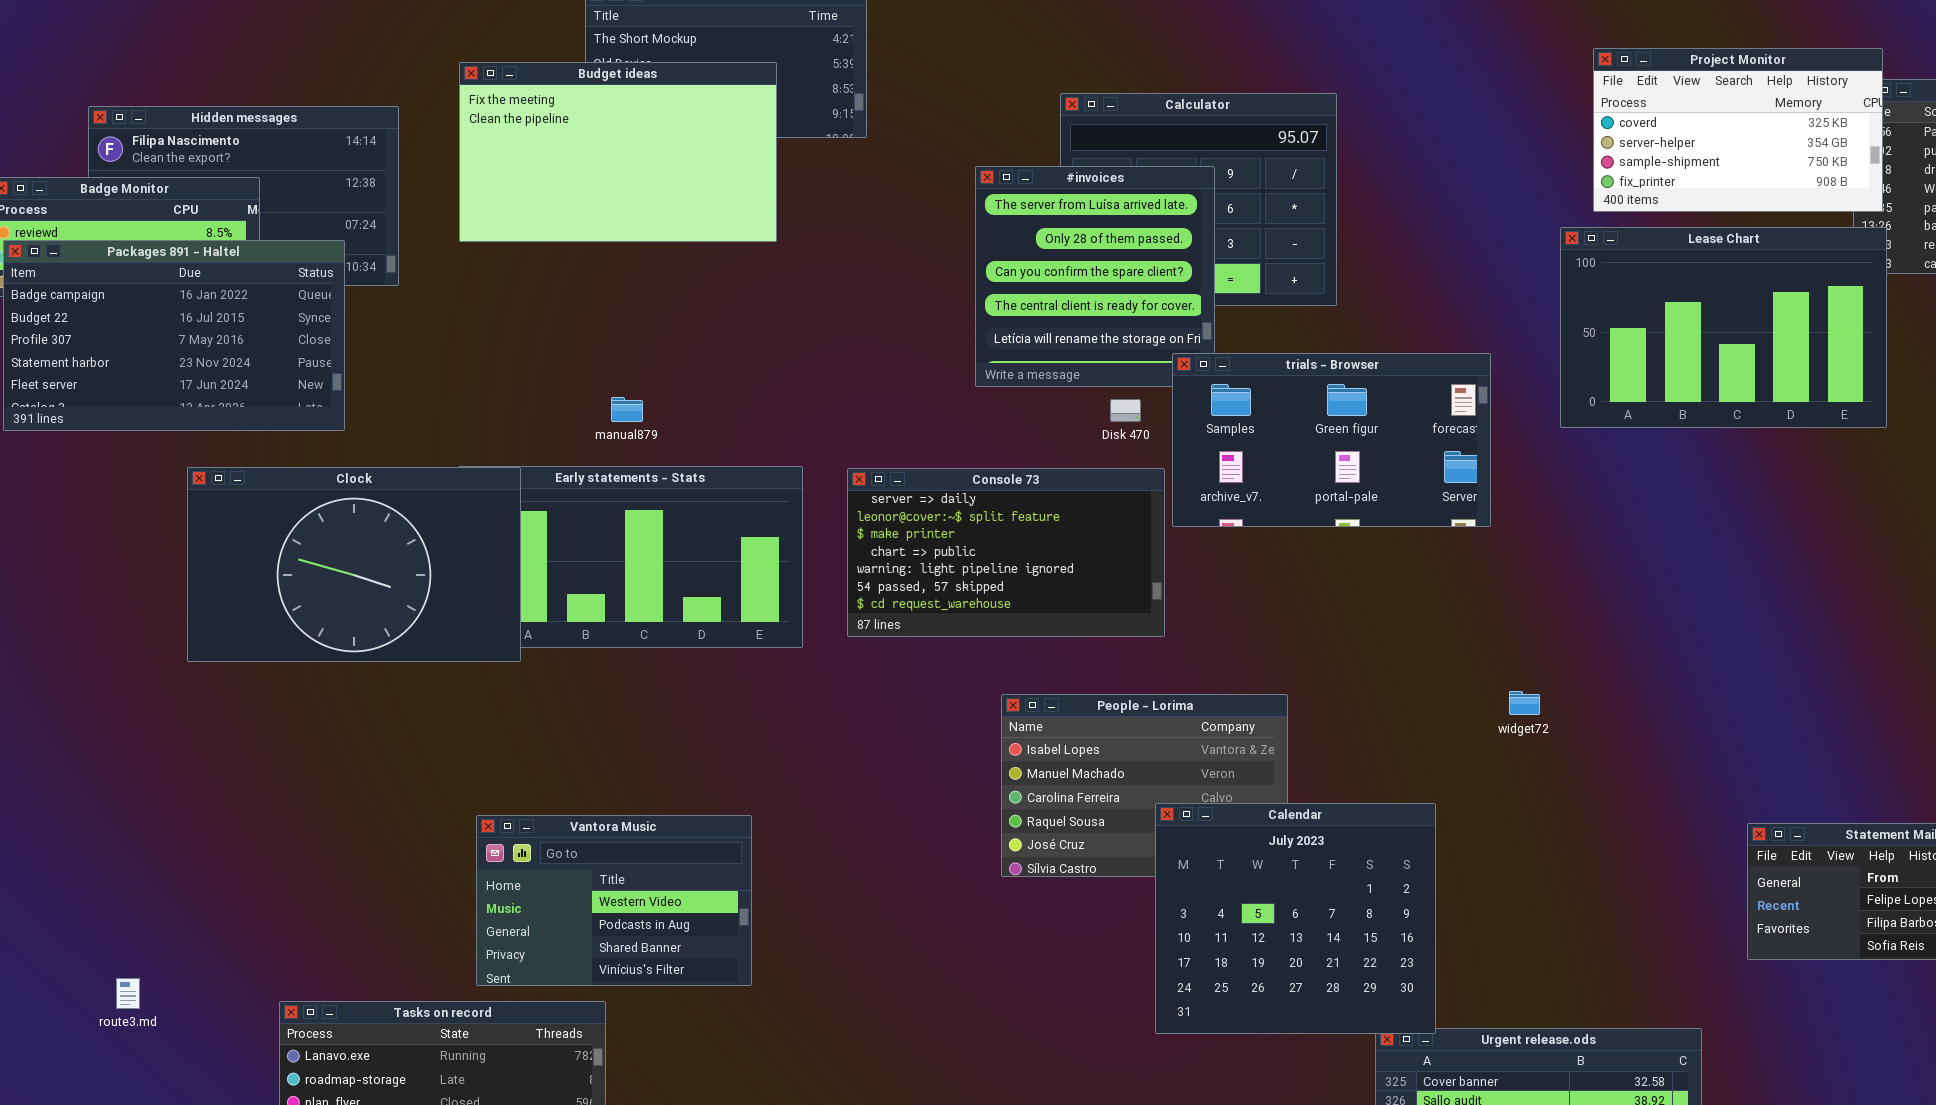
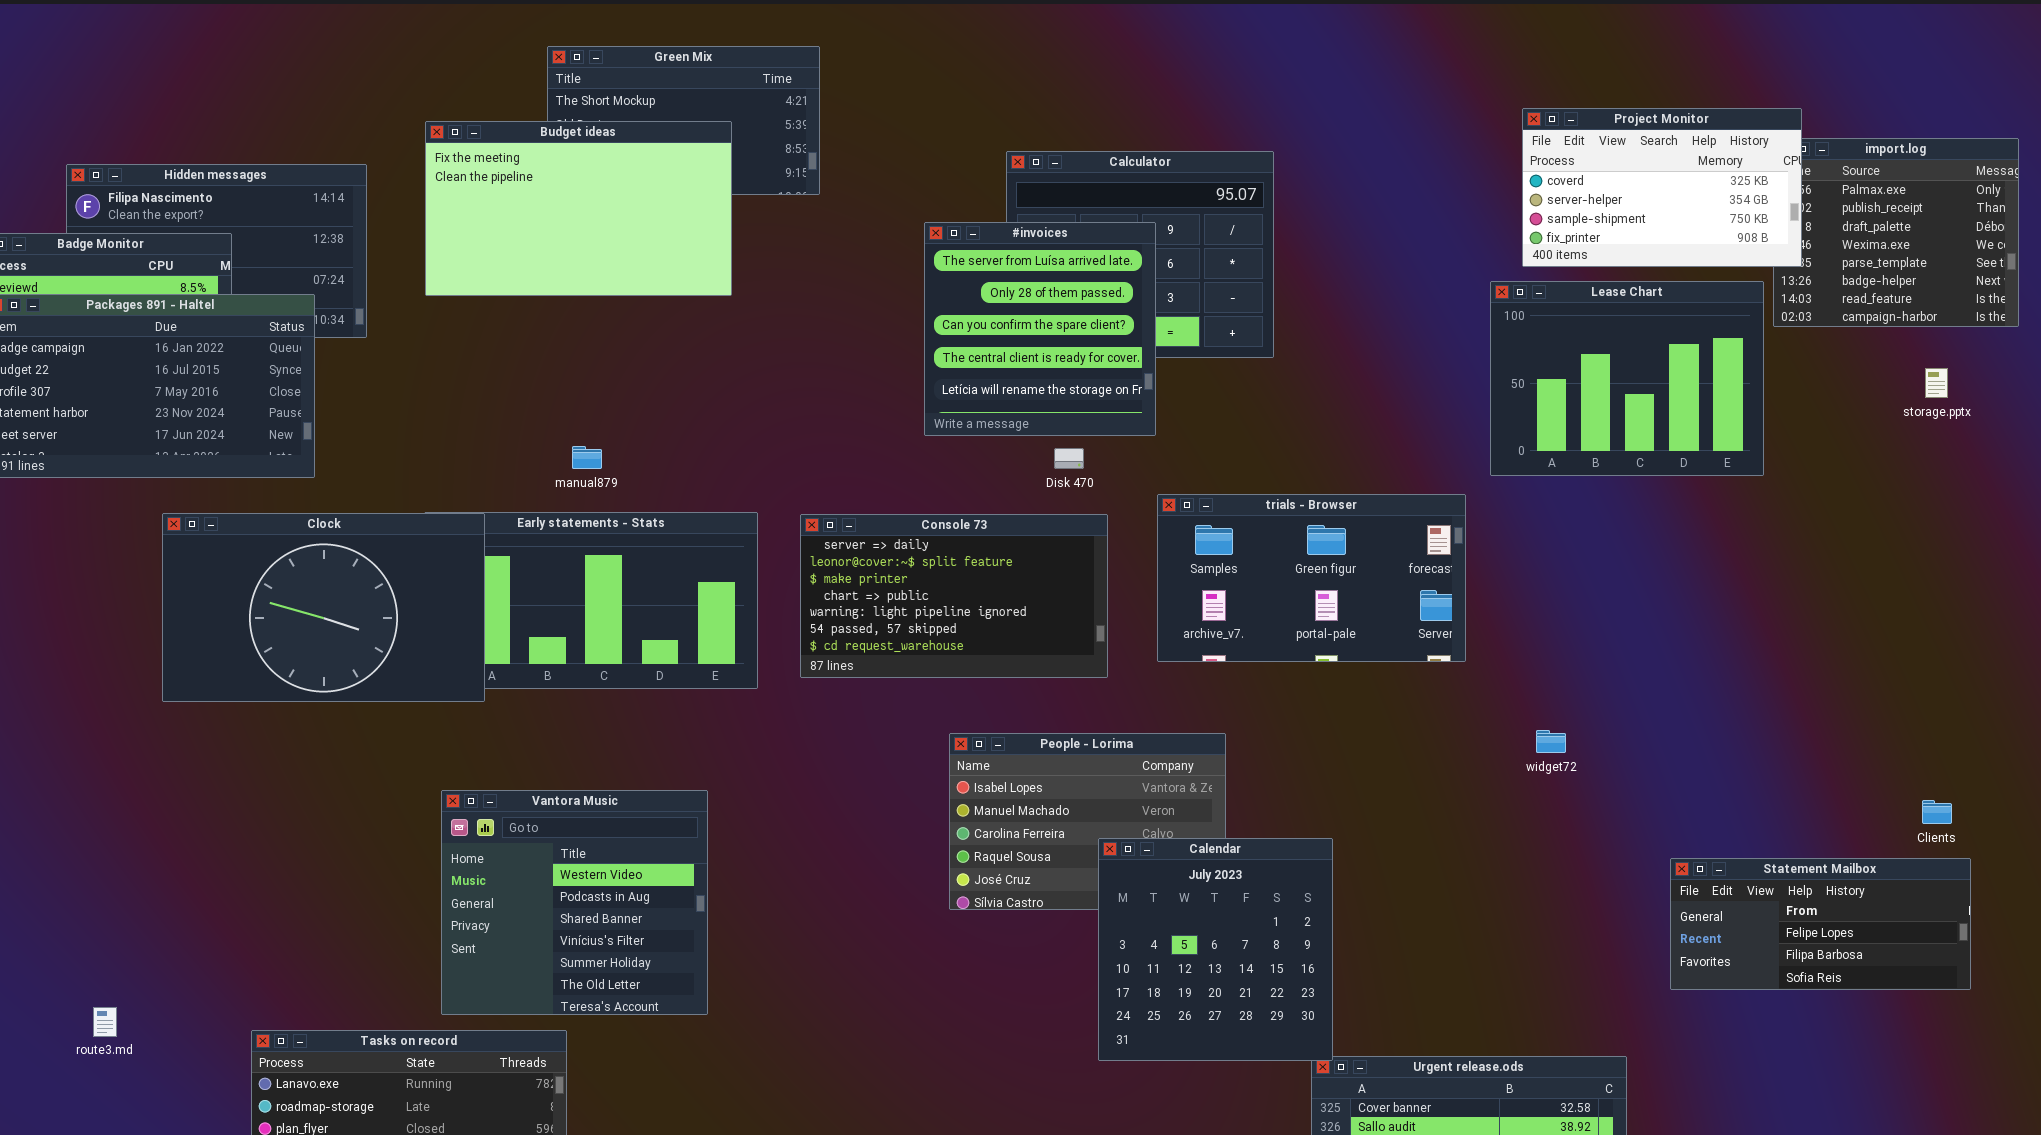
Lease Chart: [1560,227,1887,428] -> [1490,281,1764,476], resized
trials - Browser: [1172,353,1491,527] -> [1157,494,1466,662], moved
widget72: [1509,691,1540,715] -> [1536,730,1566,753], moved
Calendar: [1155,803,1436,1034] -> [1098,838,1333,1061], resized
Vantora Music: [476,815,752,986] -> [441,790,708,1015], resized

